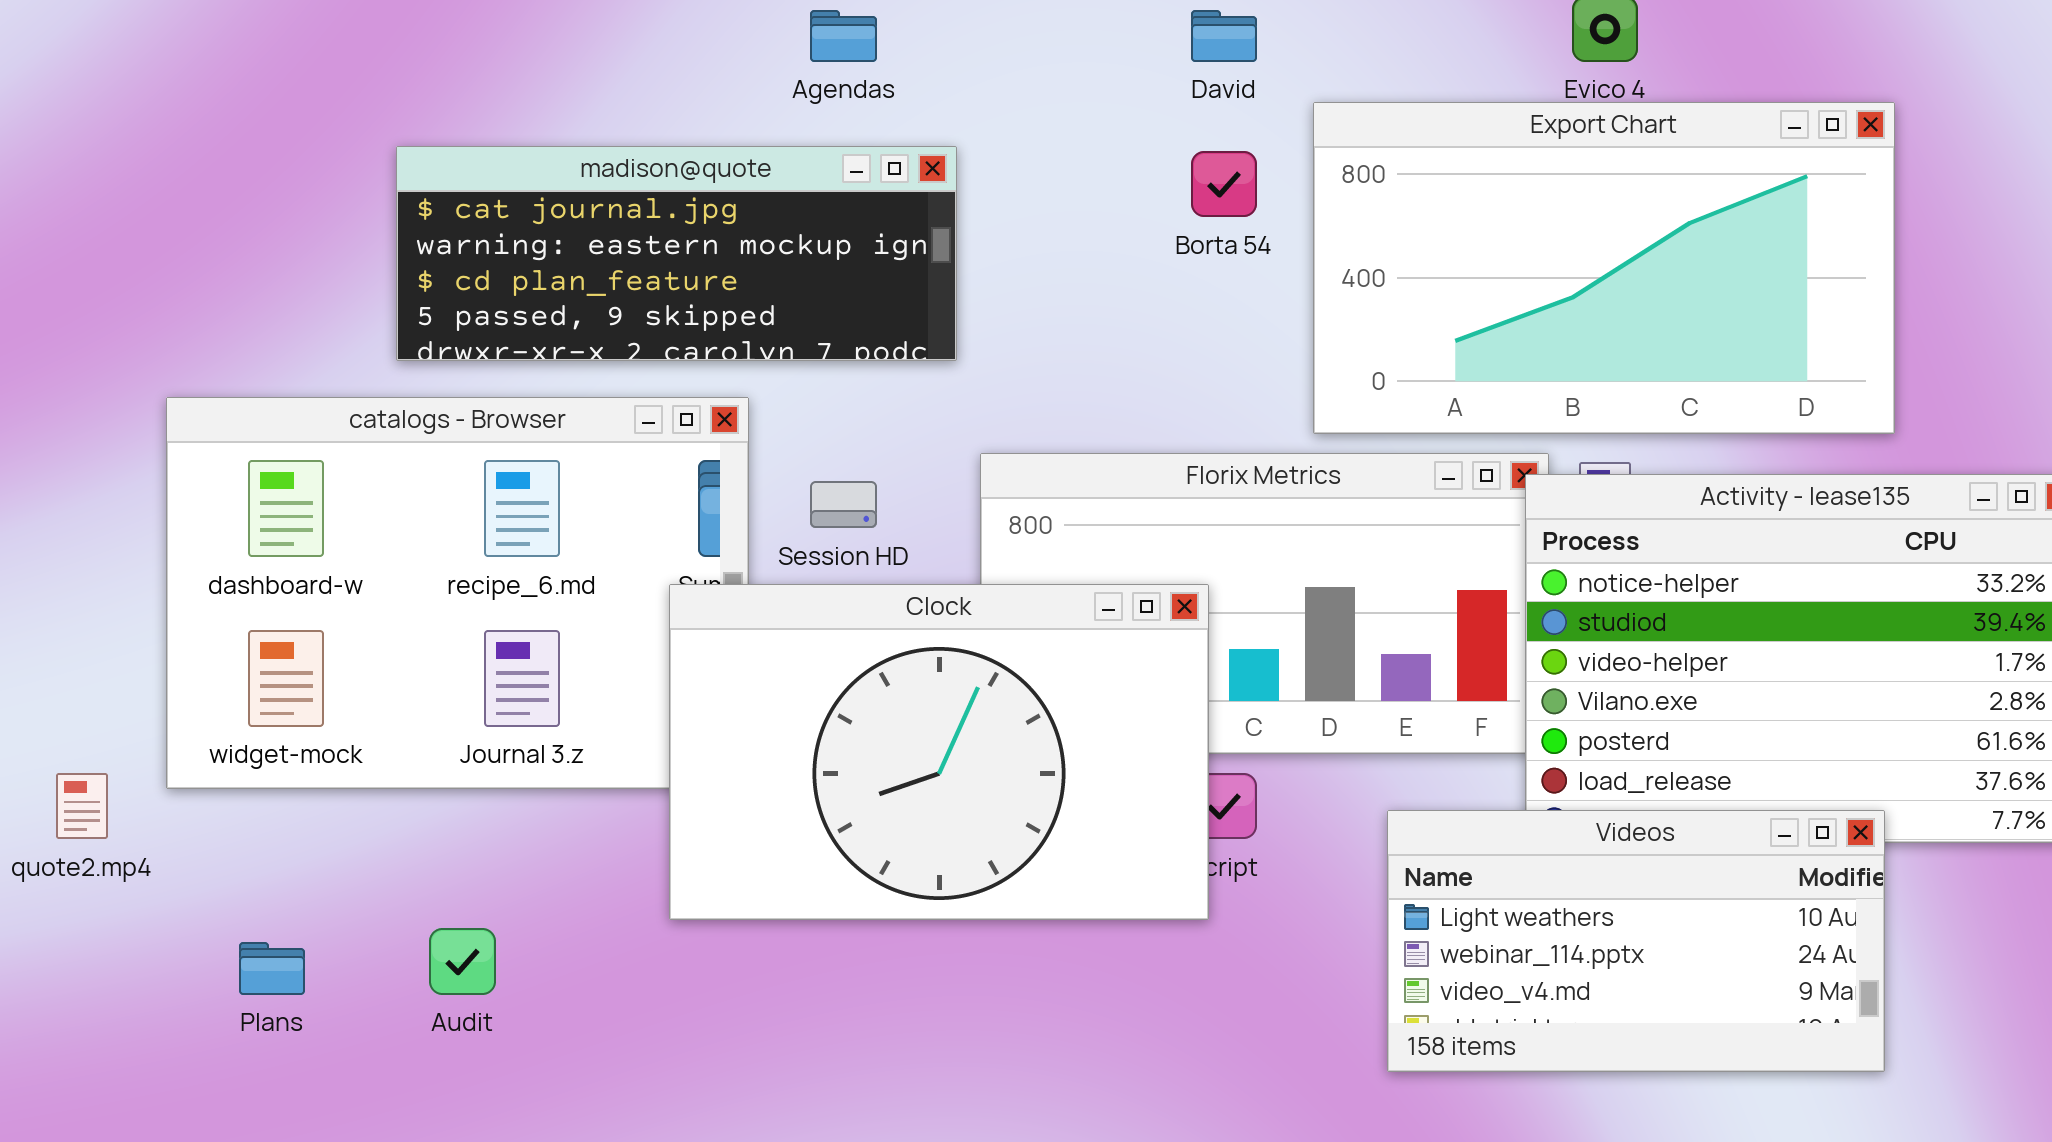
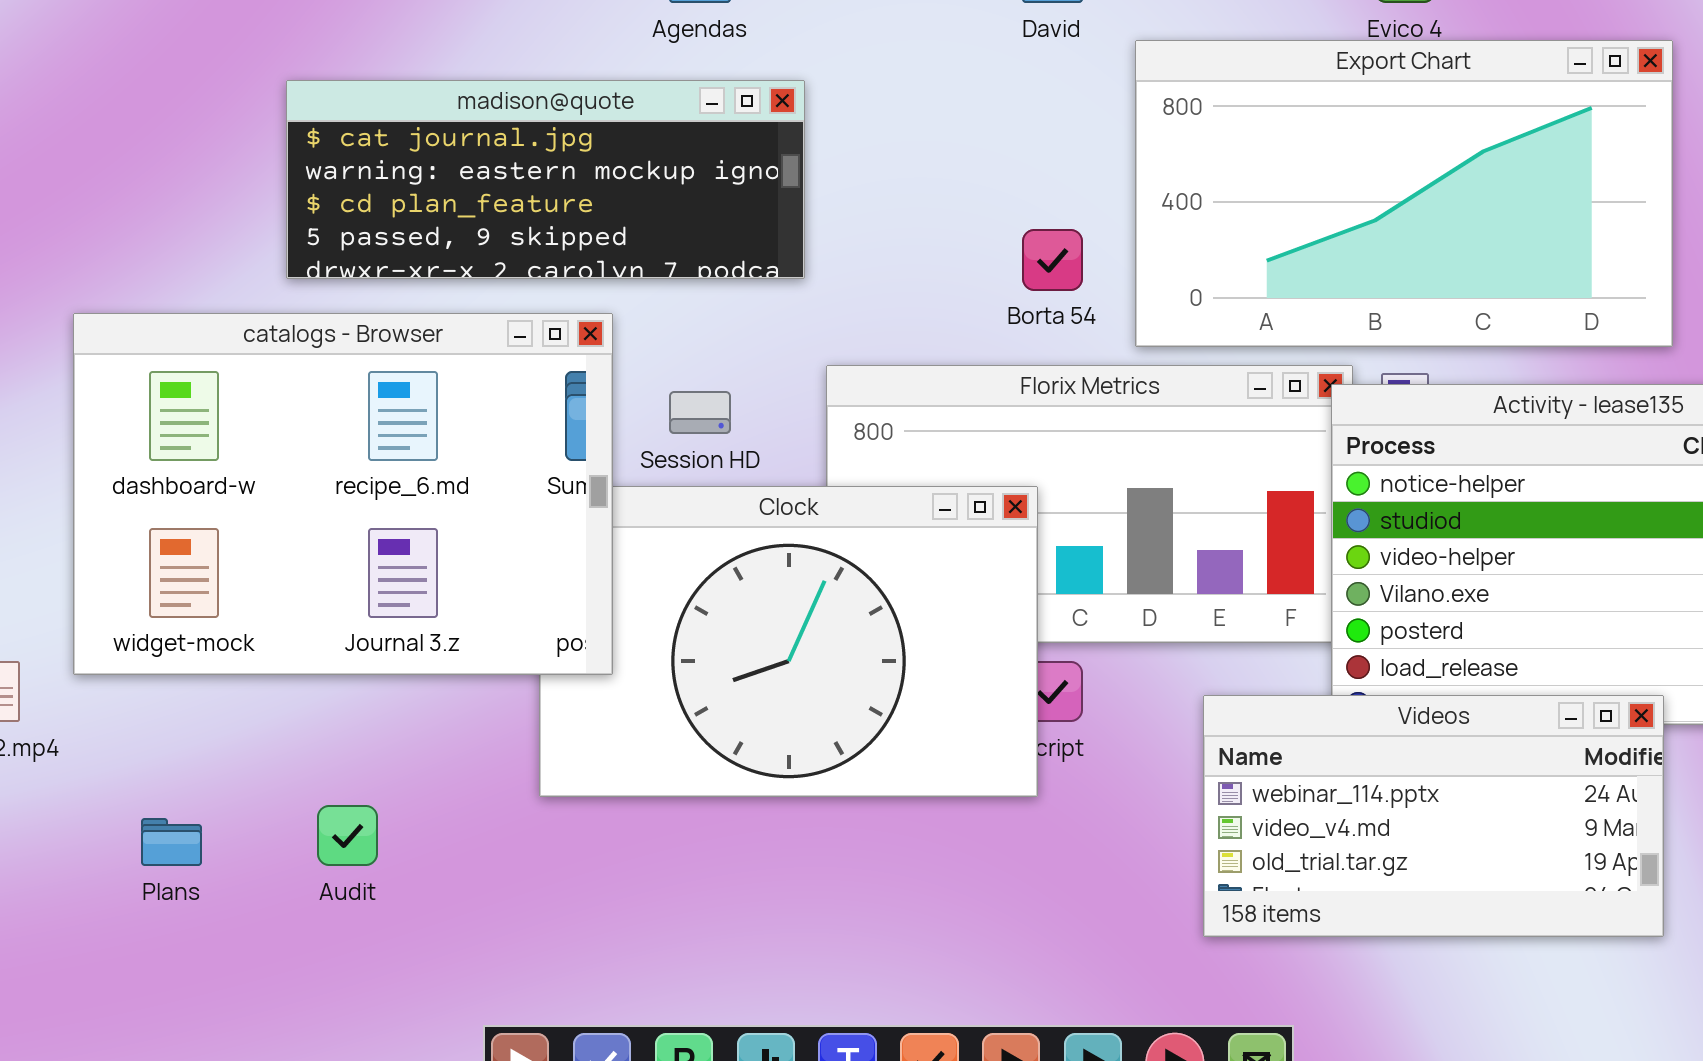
Borta 54: [1191,151,1257,217] -> [1022,229,1083,291], moved
catalogs - Browser: [166,397,749,789] -> [73,313,613,675], raised
Videos: [1387,810,1885,1072] -> [1203,695,1664,937], scrolled down 1 row

